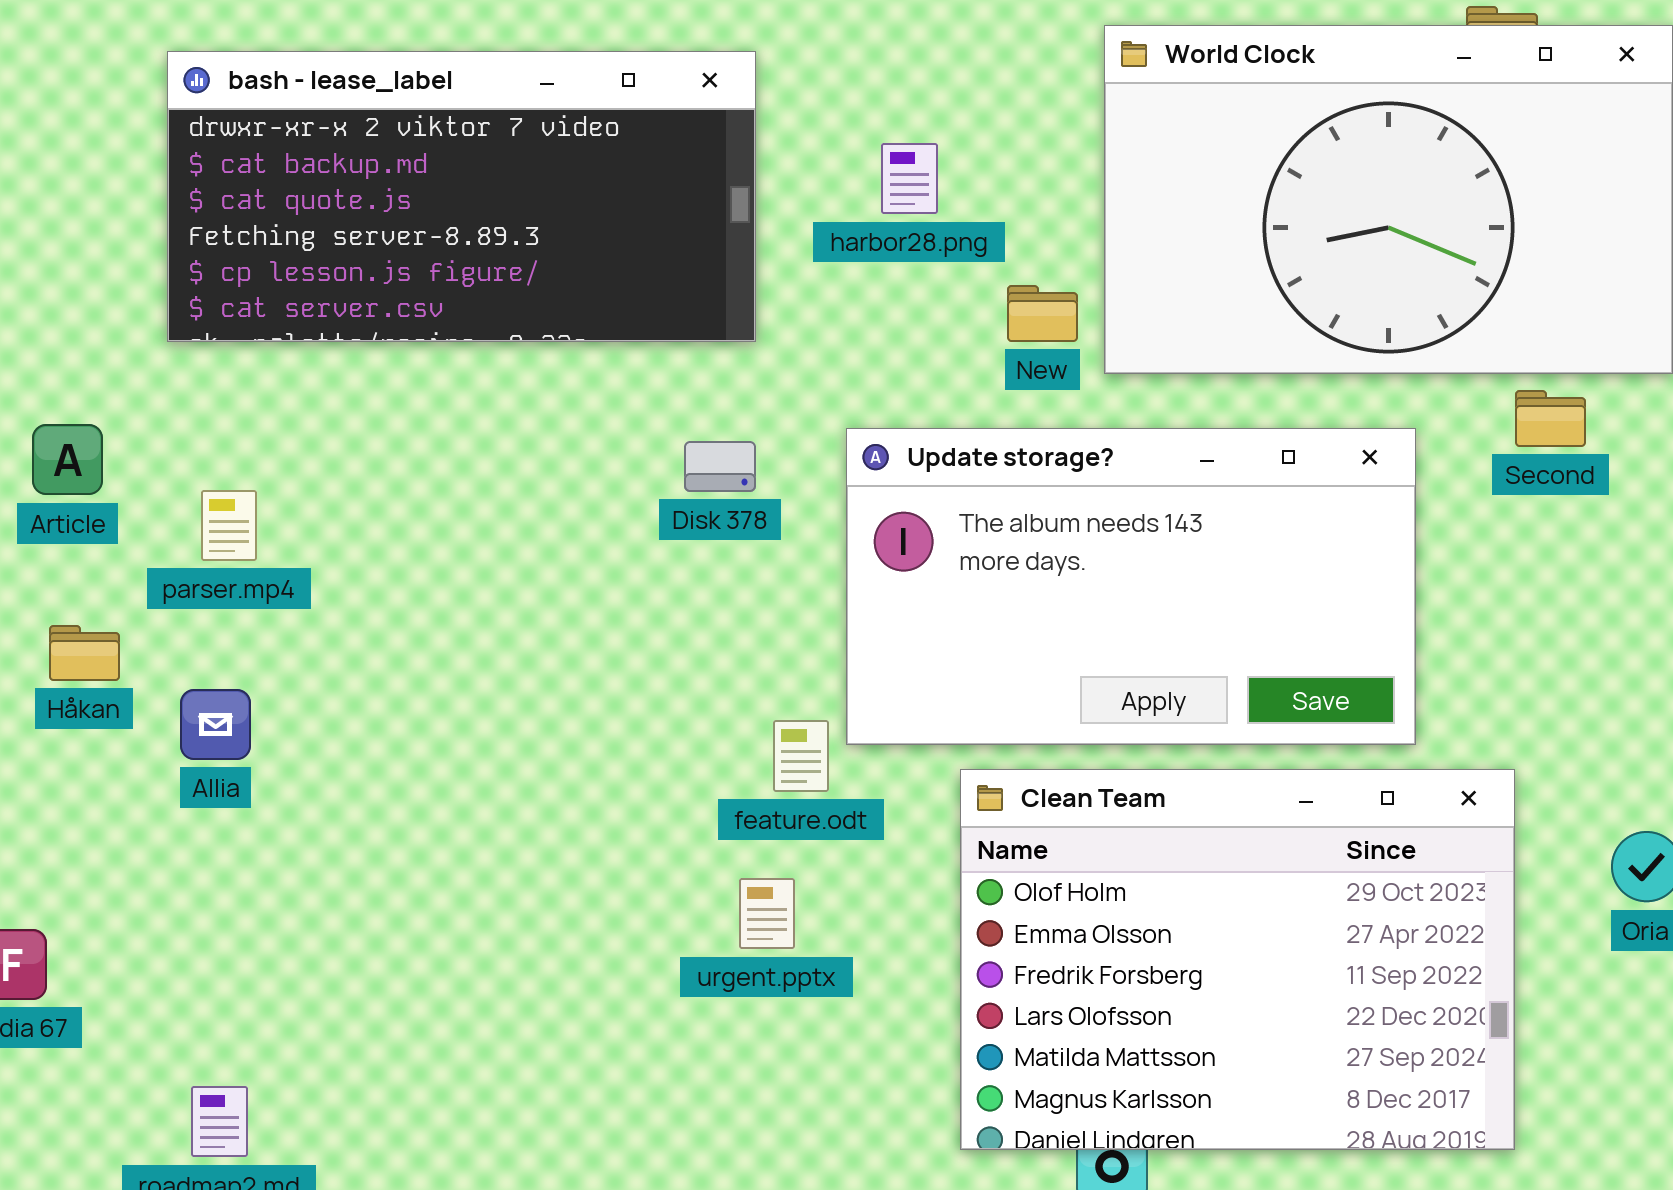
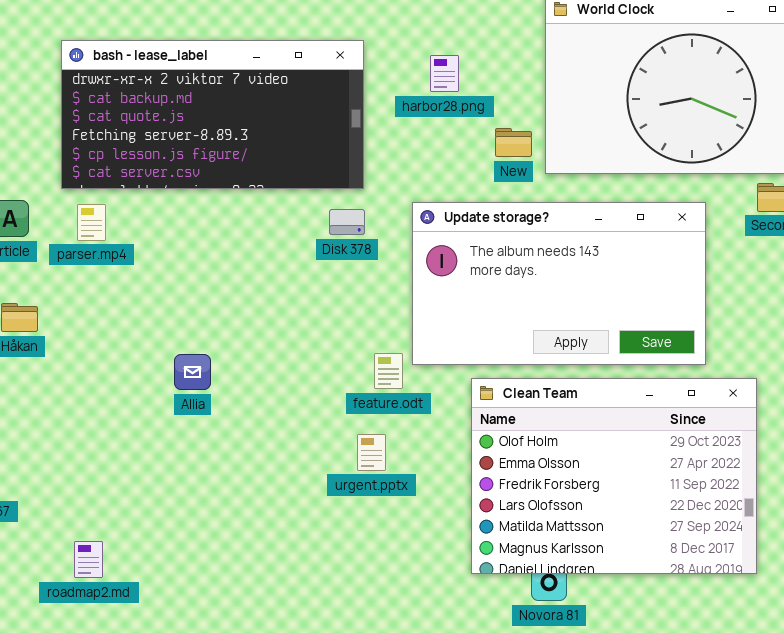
bash - lease_label: [167,51,756,342] -> [61,40,364,189], moved
parser.mp4: [201,490,257,561] -> [77,204,106,241], moved
Allia: [180,689,251,760] -> [174,354,211,390], moved

